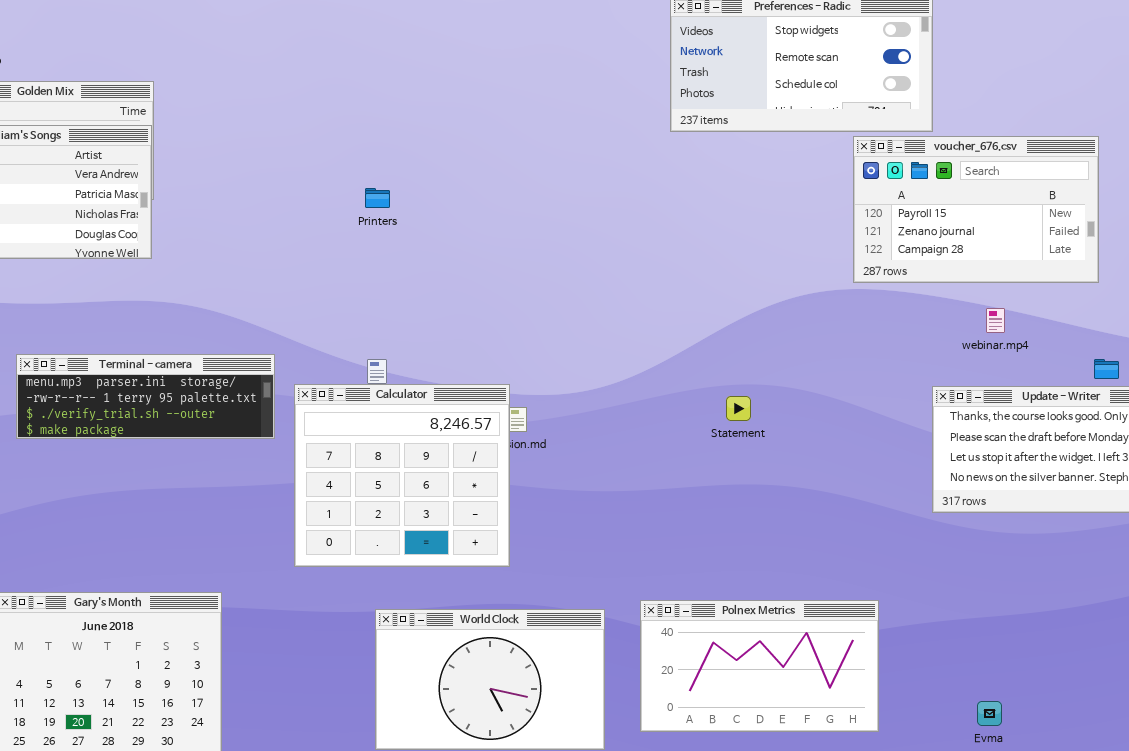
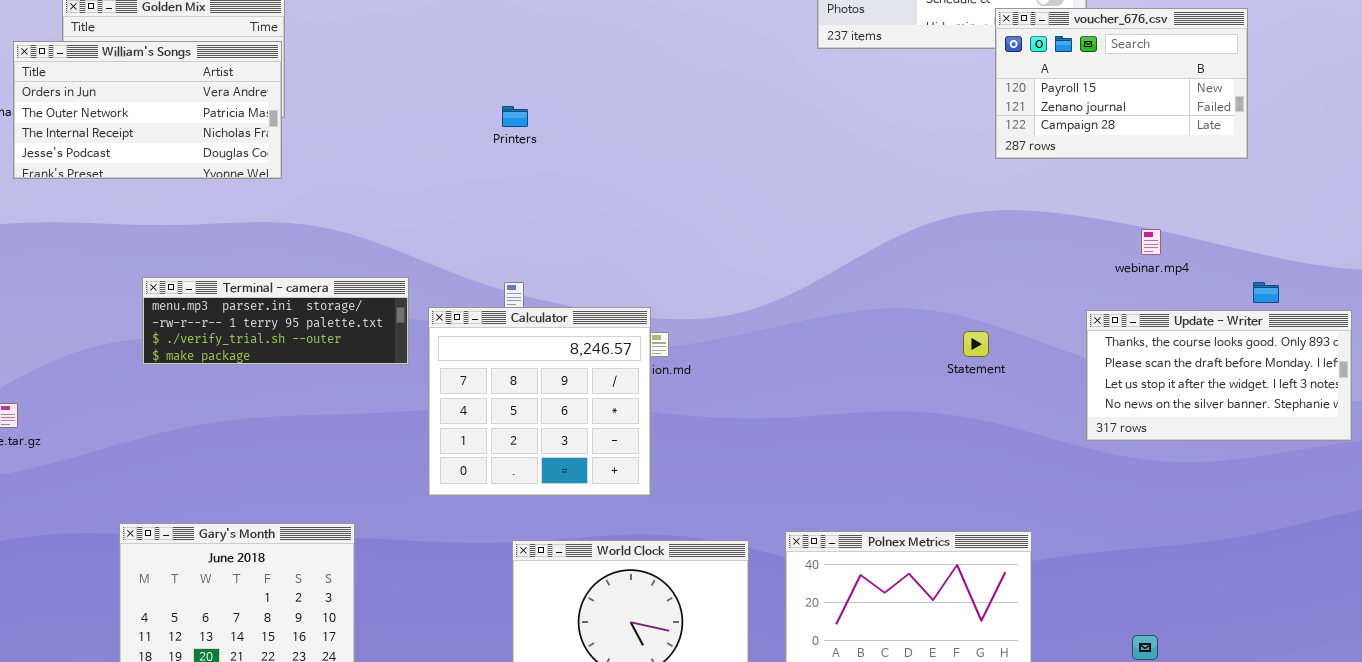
voucher_676.csv: [853,136,1099,283] -> [995,8,1248,159], moved
Statement: [726,396,751,421] -> [963,331,989,357], moved

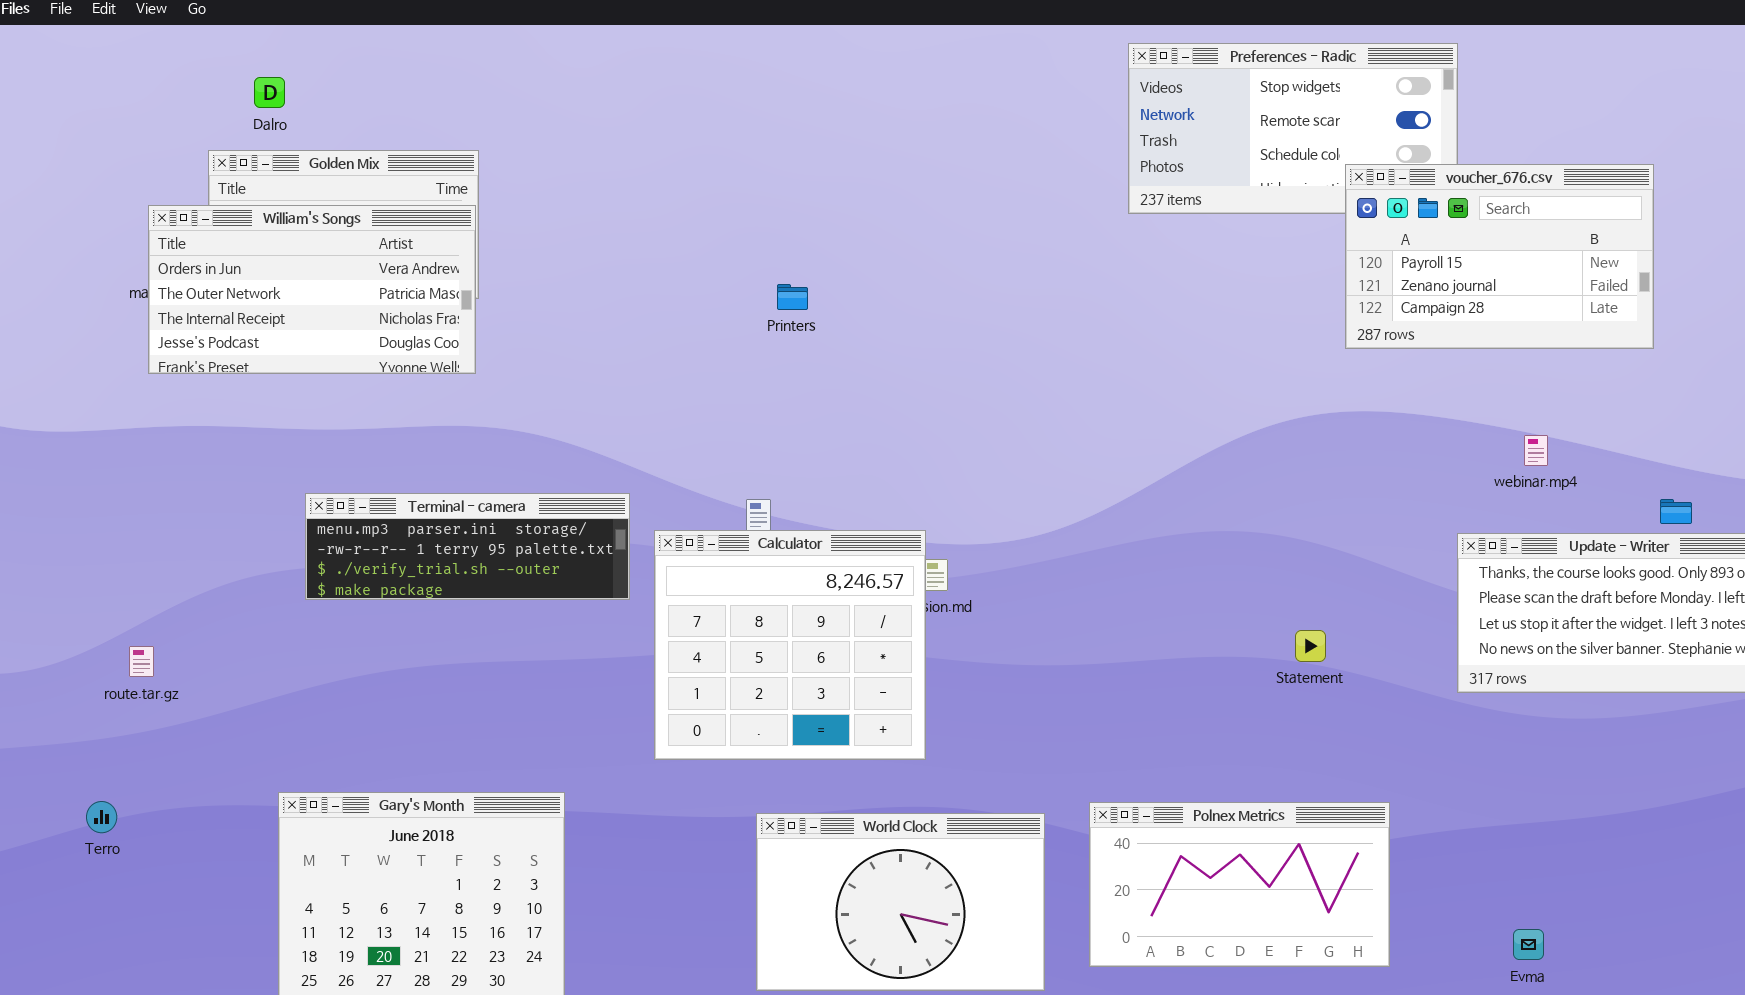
Printers: [502,106,528,127] -> [777,284,808,310], moved
Statement: [963,331,989,357] -> [1295,630,1326,662], moved

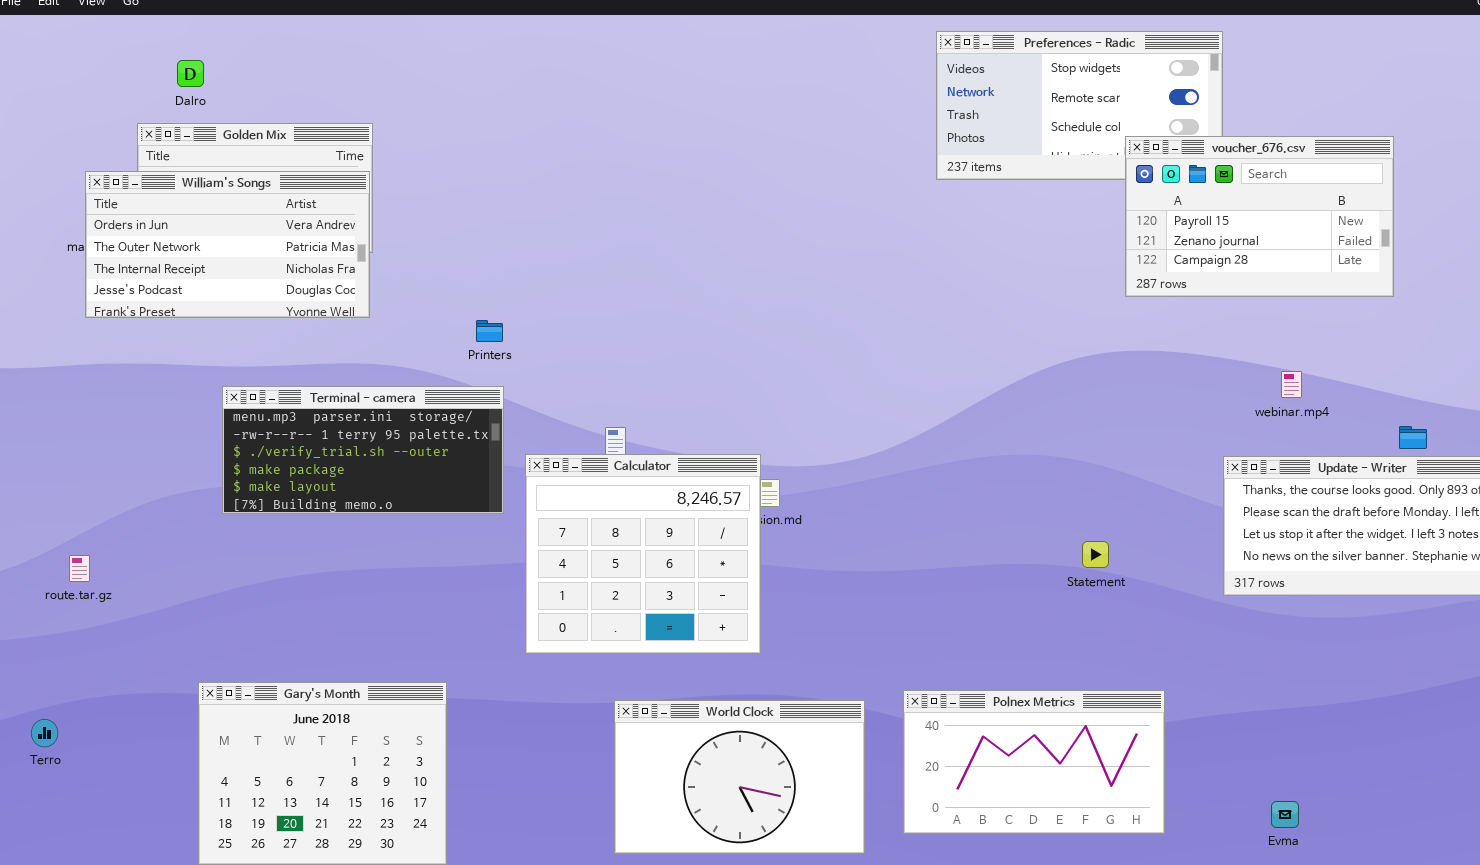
Printers: [777,284,808,310] -> [476,320,503,342], moved
Terminal - camera: [305,493,630,600] -> [222,386,504,514], resized
Terro: [86,801,117,833] -> [31,719,58,747], moved

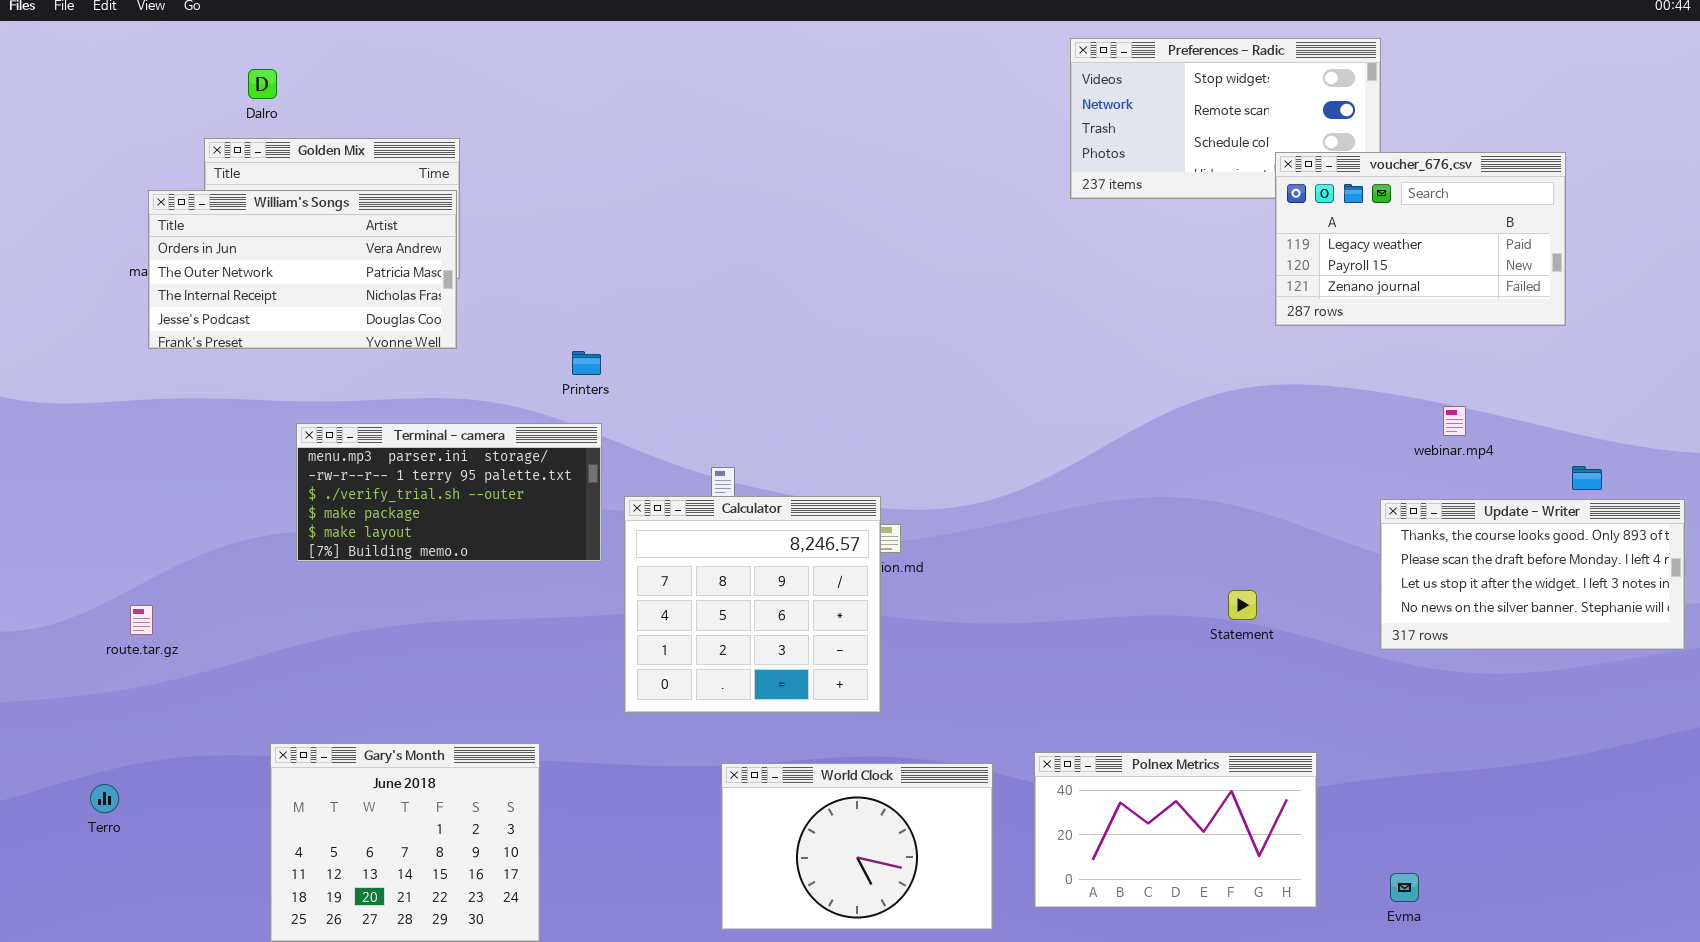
voucher_676.csv: [1125,136,1394,297] -> [1275,152,1566,326], scrolled up 1 row
Evma: [1271,801,1299,828] -> [1390,873,1419,902], moved

